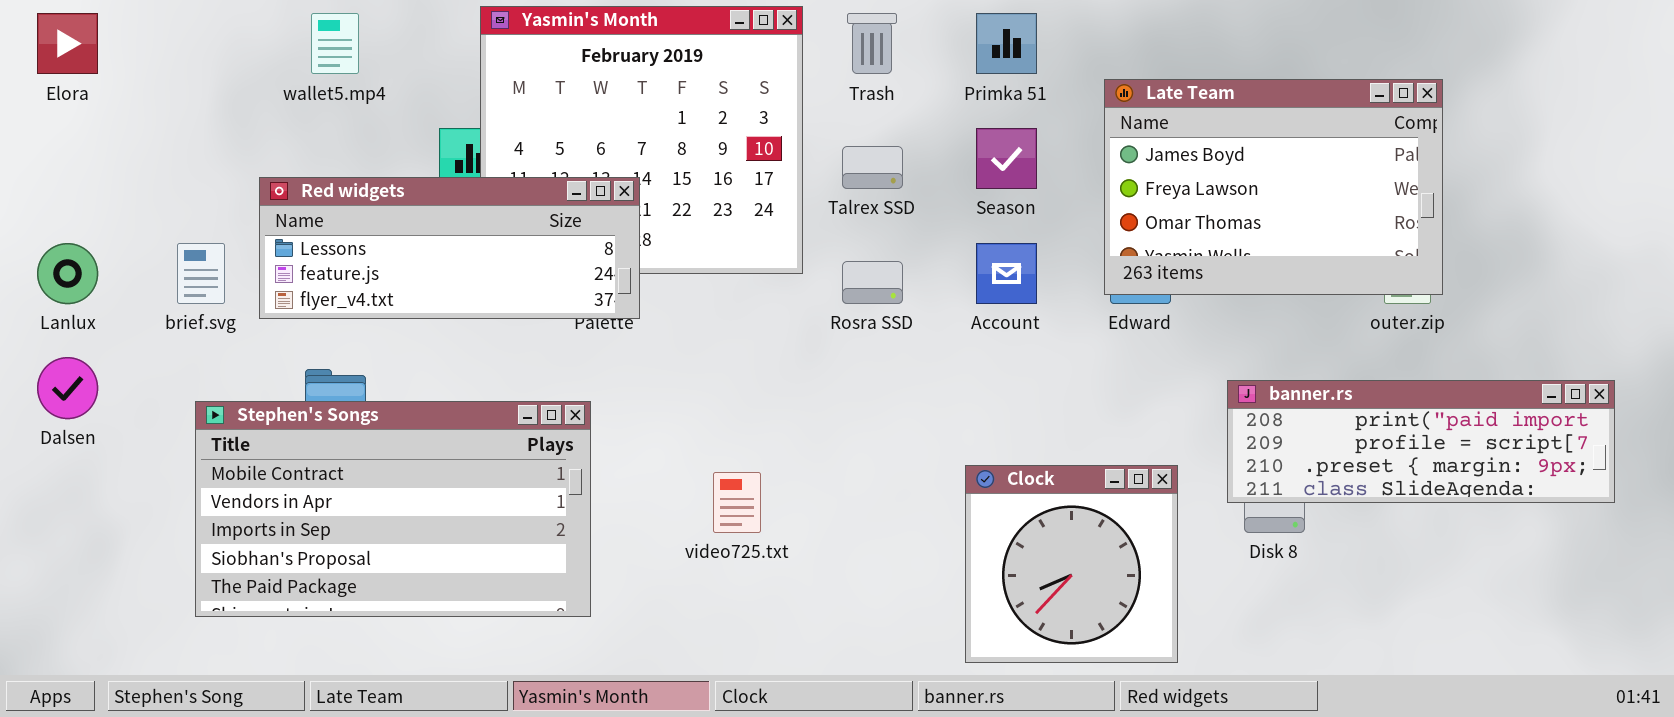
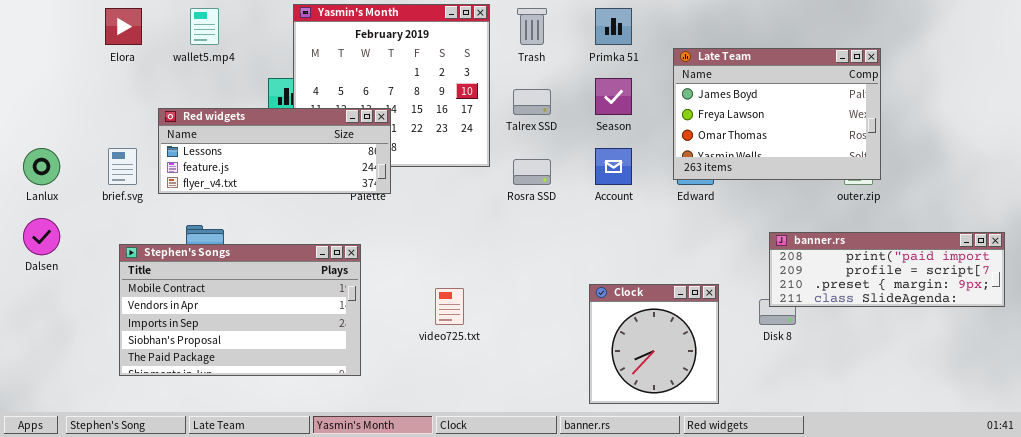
Elora: [37,13,98,74] -> [105,8,142,45], moved
banner.rs: [1227,380,1615,503] -> [769,232,1005,307], moved

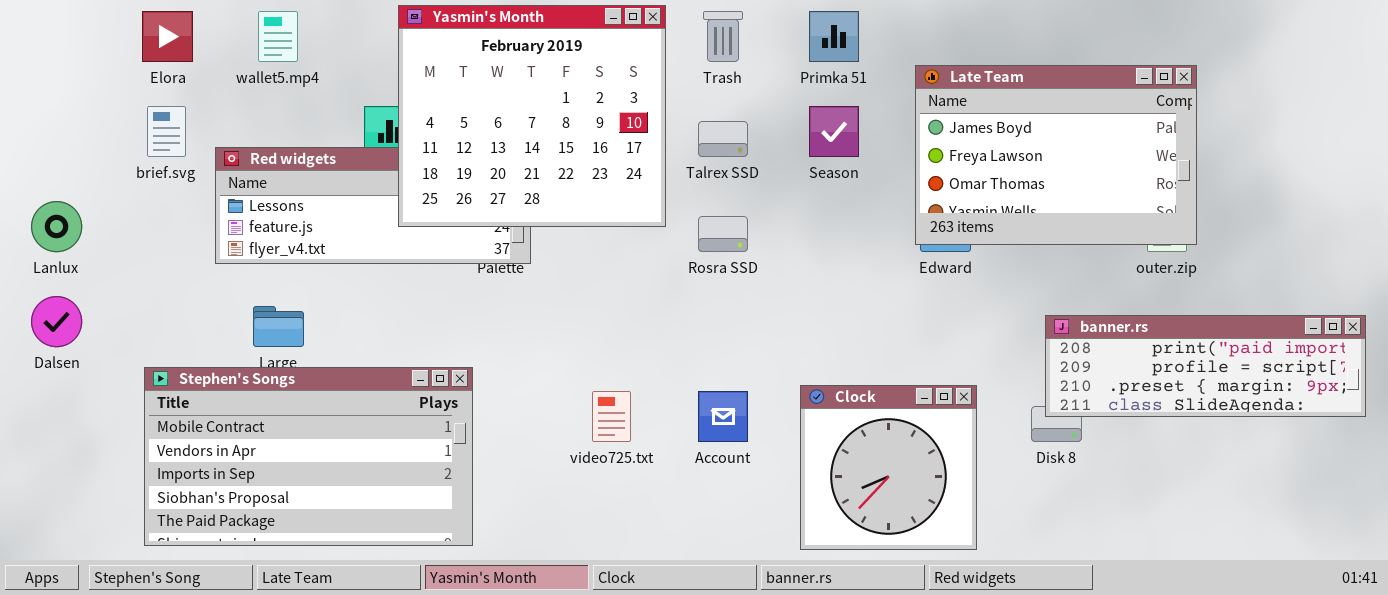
Yasmin's Month: [293,4,490,167] -> [398,5,666,227], raised
brief.svg: [108,148,137,185] -> [147,106,186,157], moved
Account: [595,148,632,185] -> [698,391,748,442], moved
Stephen's Songs: [119,244,361,376] -> [144,367,473,546], moved

